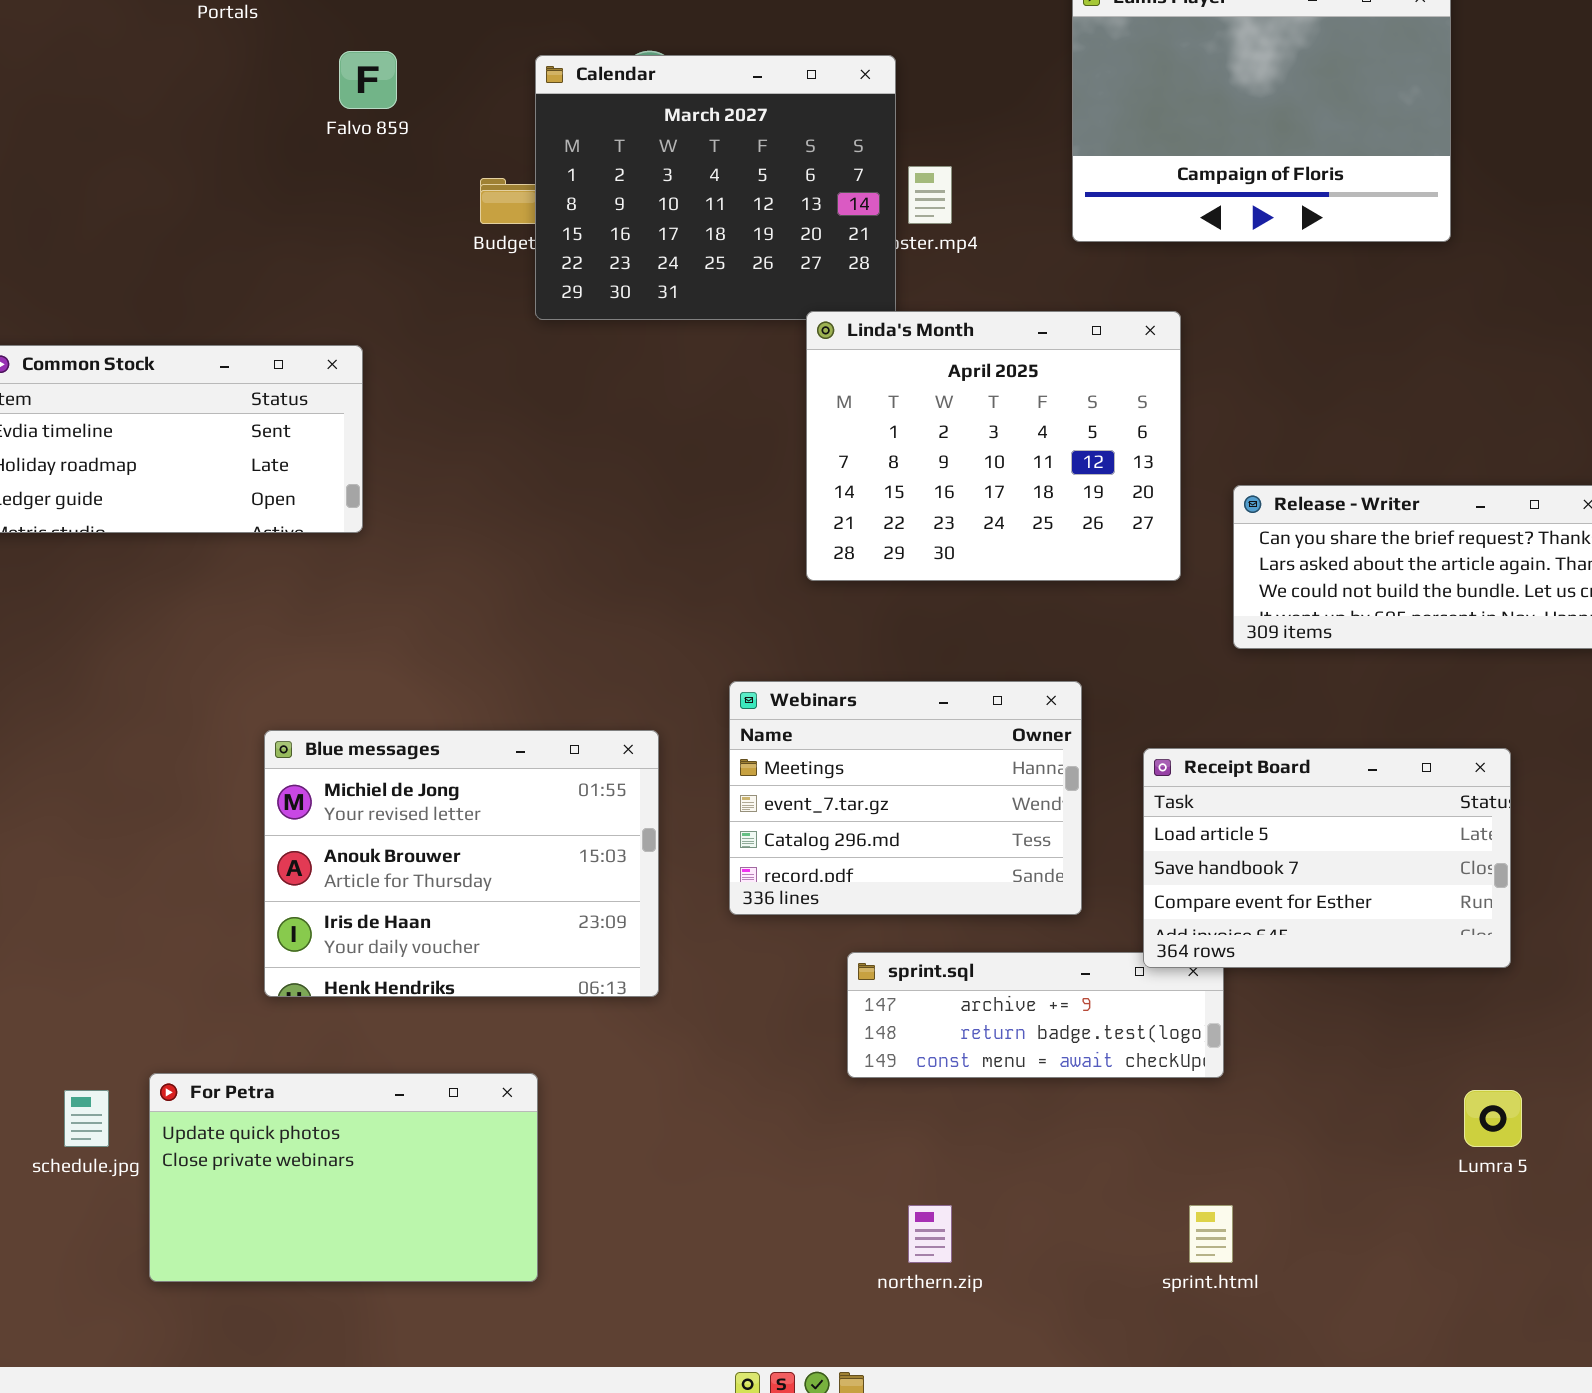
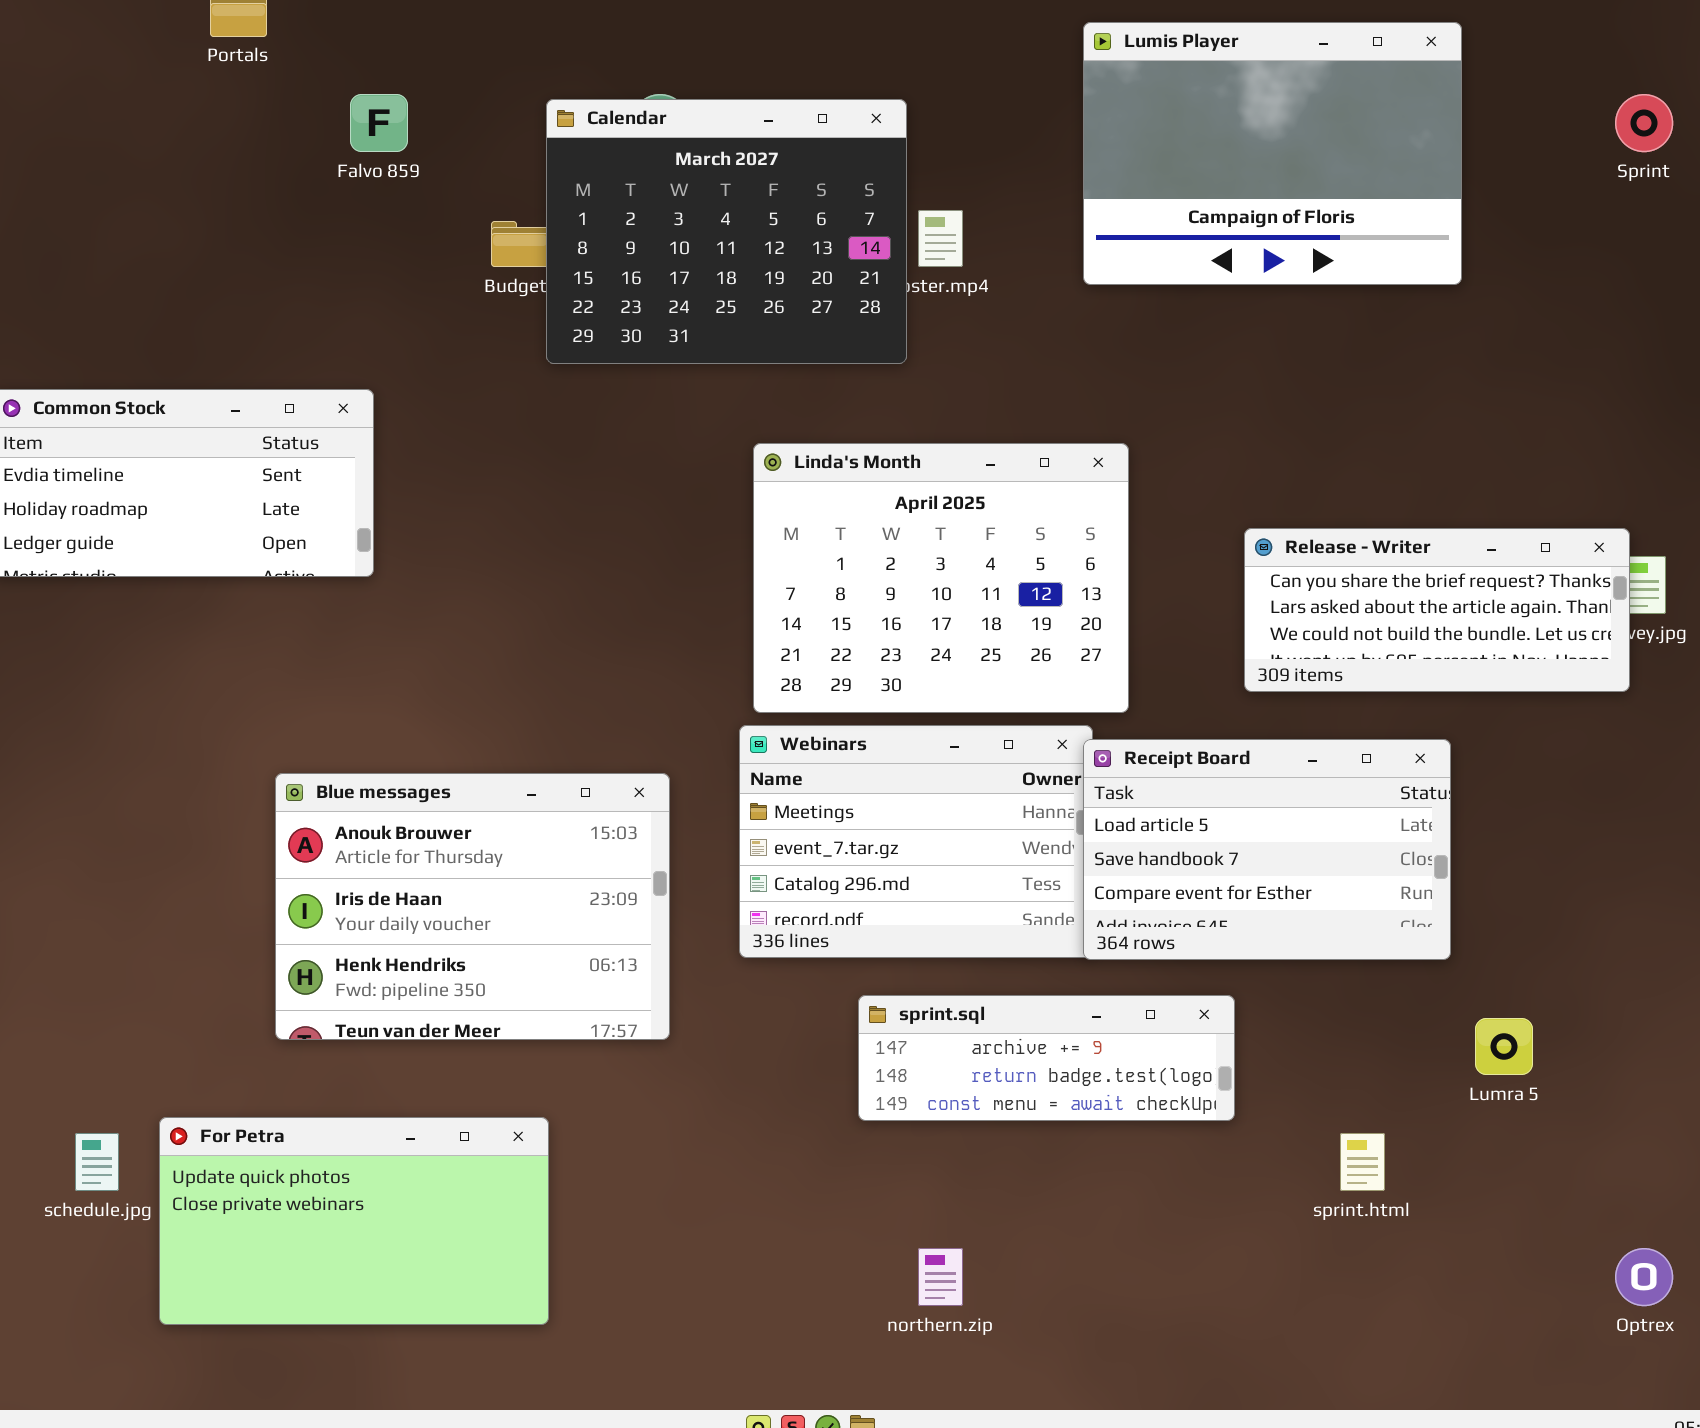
Linda's Month: [806,311,1181,581] -> [753,443,1129,713], moved
Blue messages: [264,730,659,997] -> [275,773,670,1040], scrolled down 1 row
Receipt Board: [1143,748,1511,968] -> [1083,739,1451,960], moved
Lumra 5: [1464,1090,1522,1147] -> [1475,1018,1533,1075], moved
sprint.html: [1189,1205,1233,1263] -> [1340,1133,1385,1191], moved

